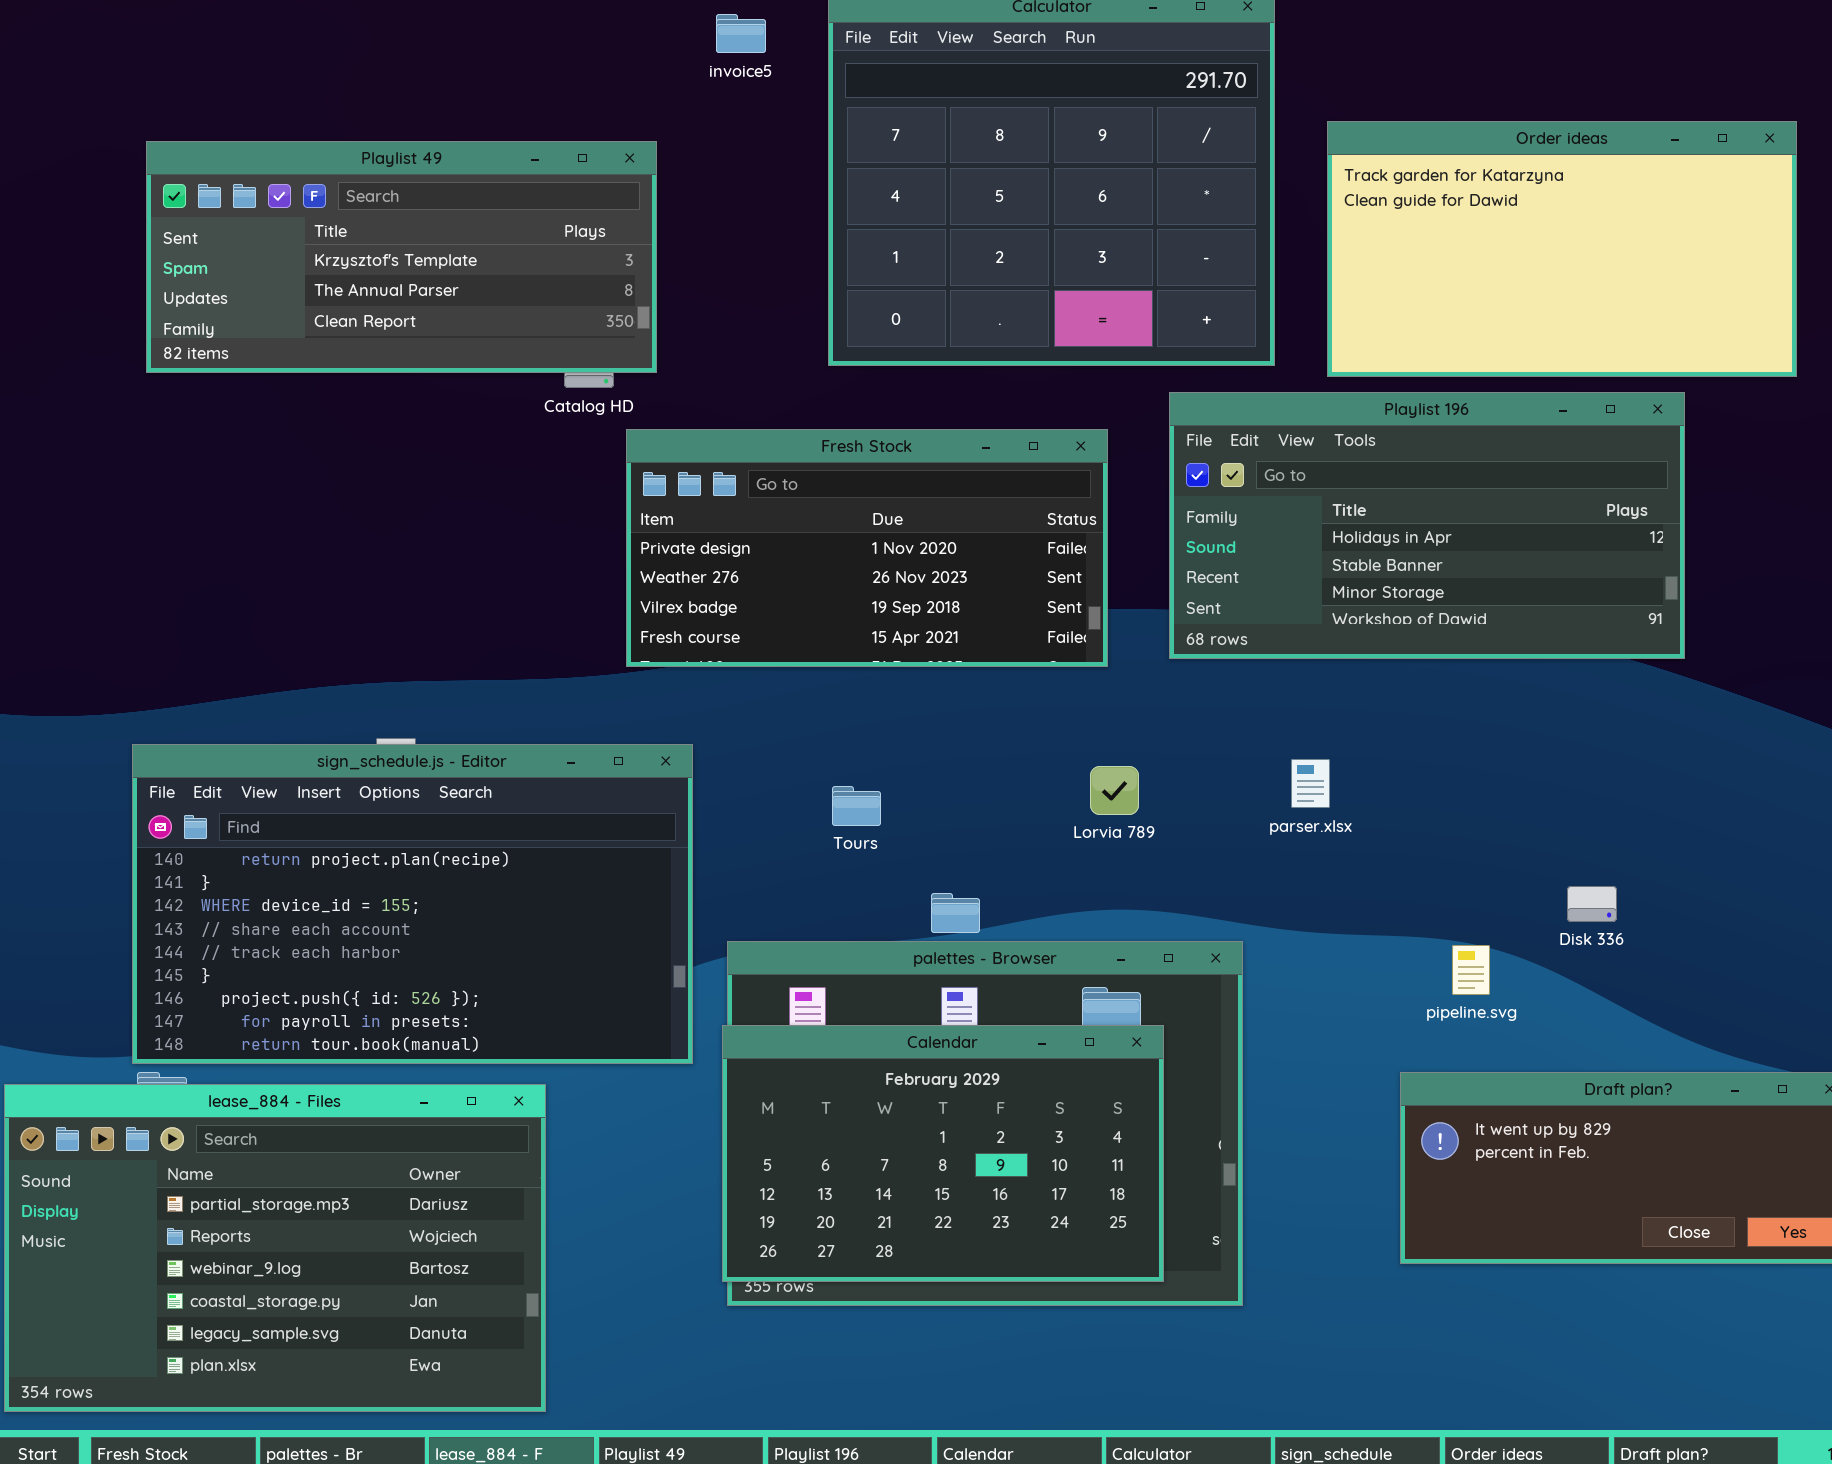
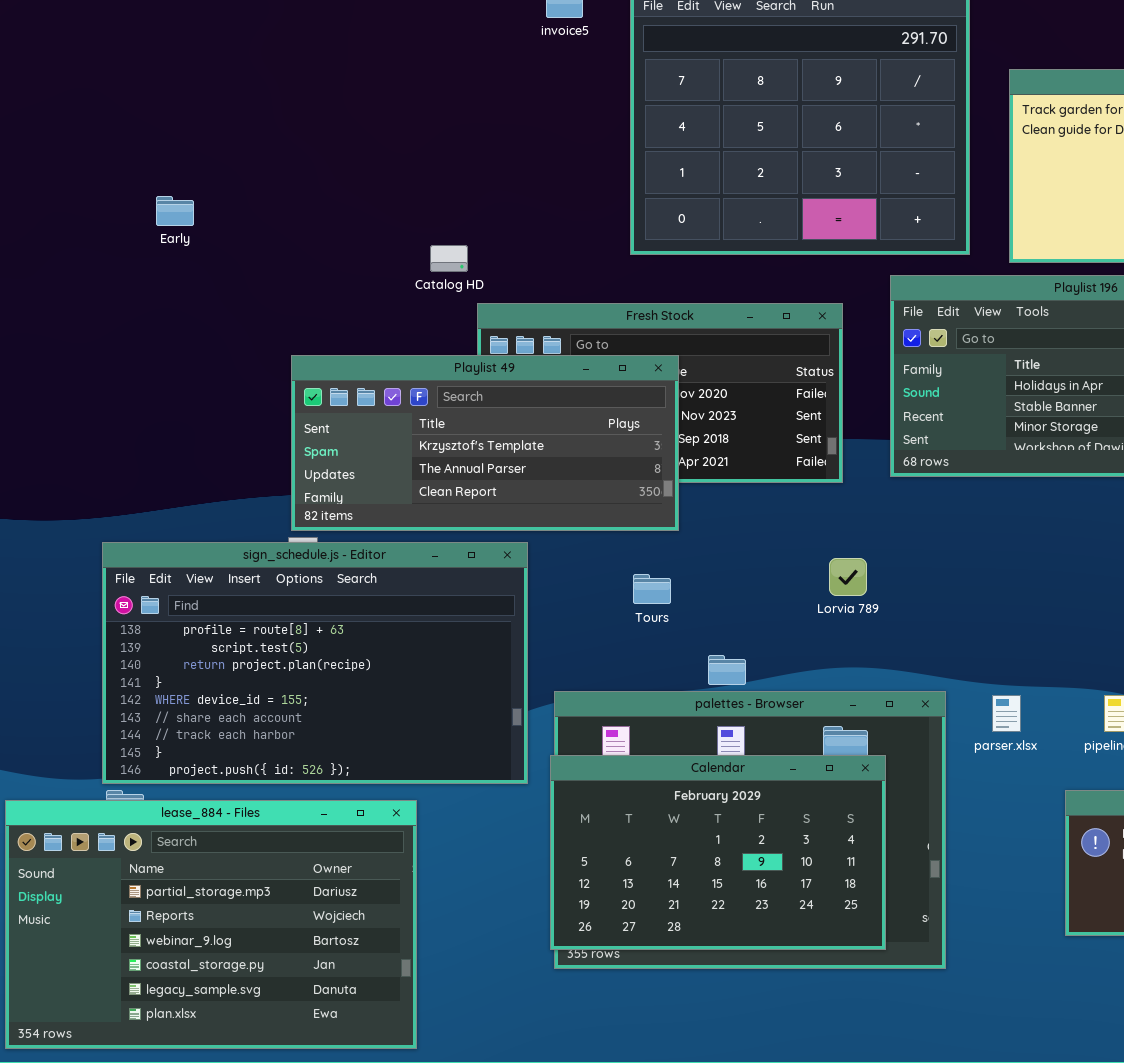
Playlist 49: [146,141,657,373] -> [291,355,679,531], moved
sign_schedule.js - Editor: [132,744,693,1064] -> [102,542,528,784], scrolled up 2 rows
parser.xlsx: [1291,759,1330,808] -> [992,695,1021,732], moved

